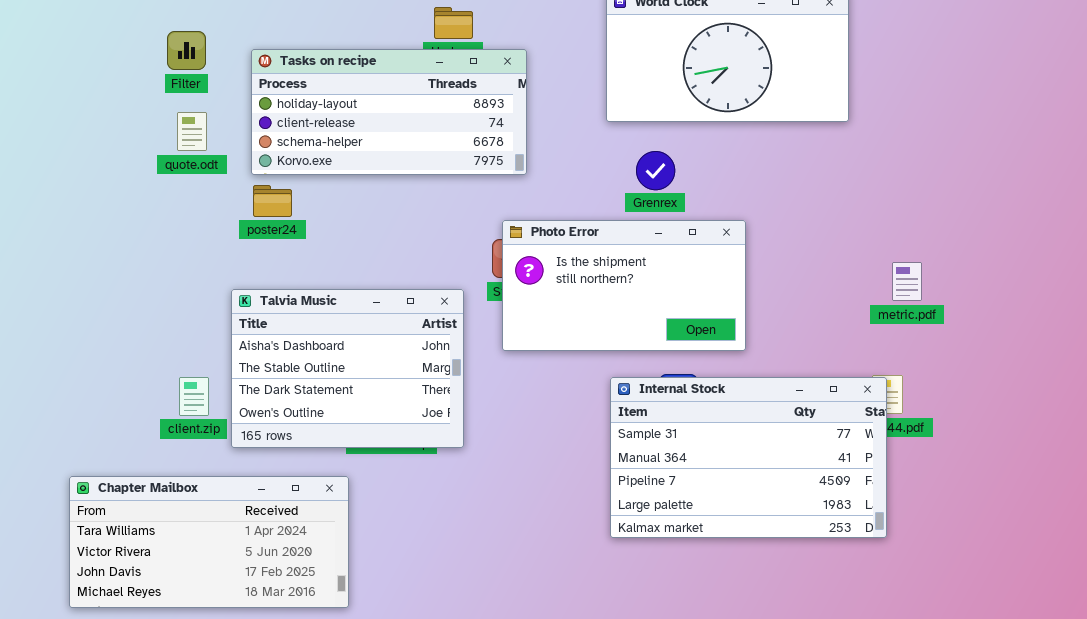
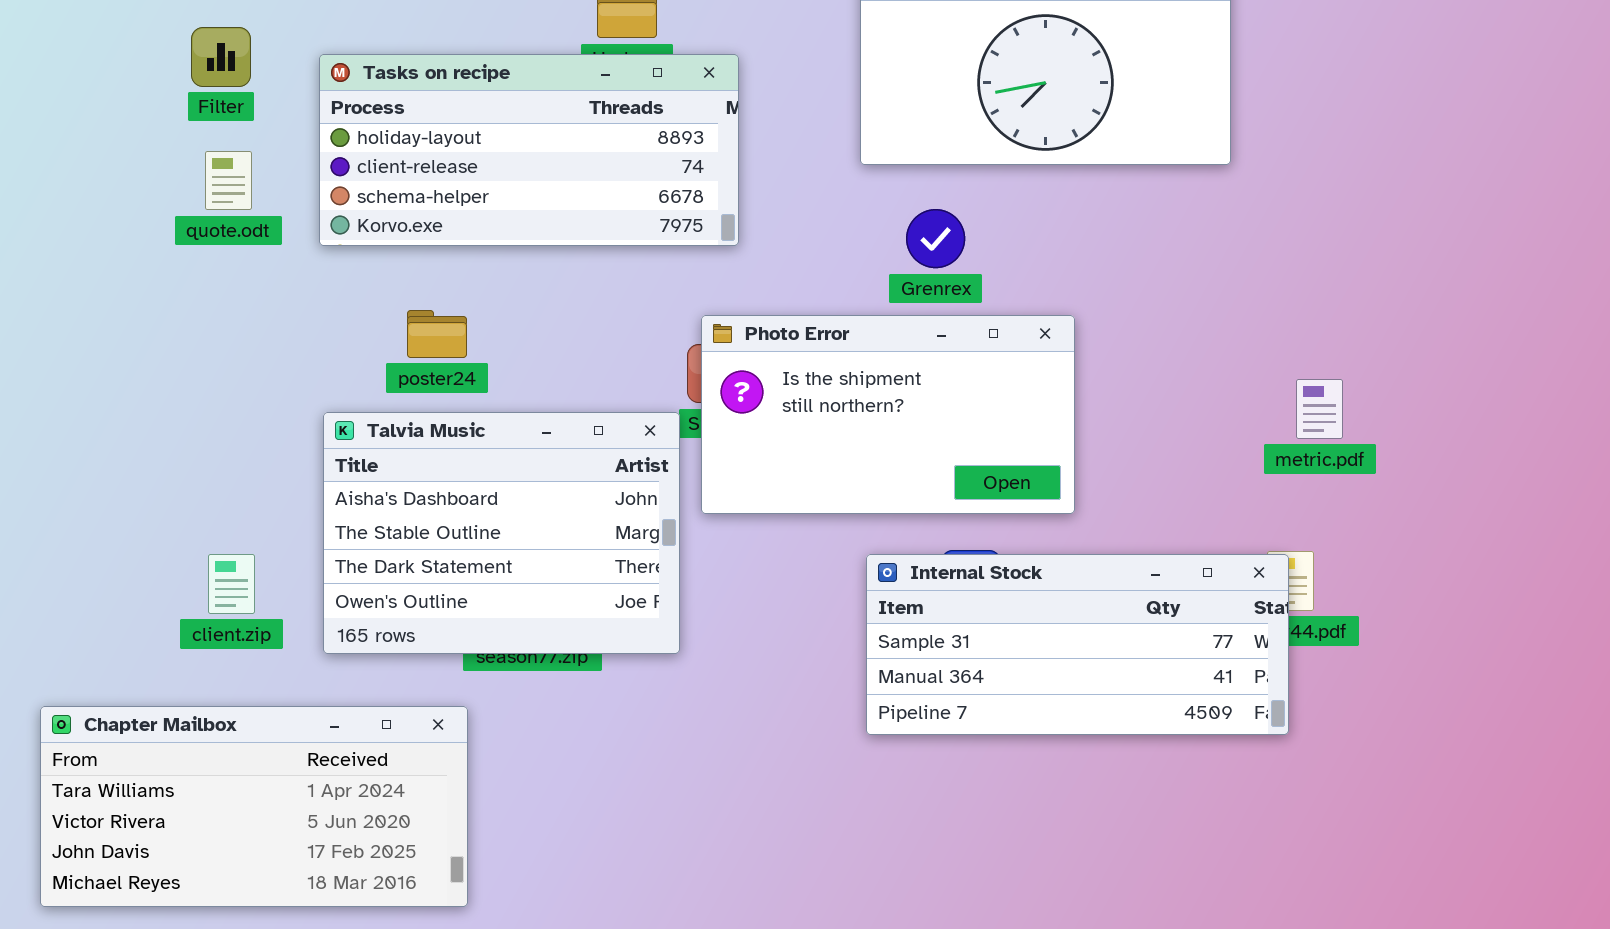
poster24: [253,185,292,217] -> [407,310,467,358], moved
Talvia Music: [231,289,464,448] -> [323,412,680,654], moved
Internal Stock: [610,377,887,538] -> [866,554,1289,735], resized

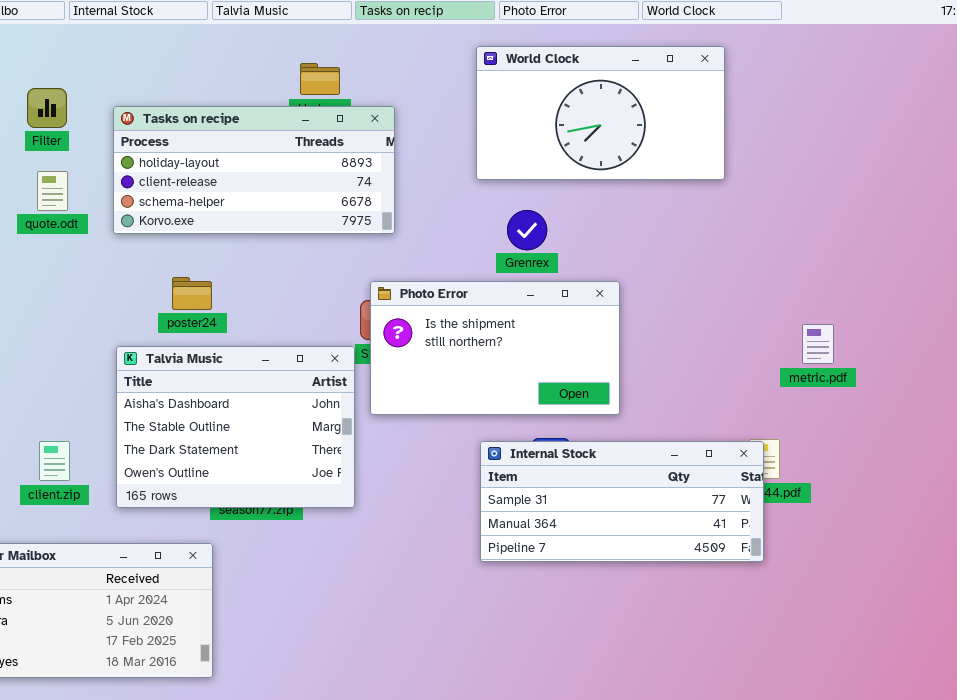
metric.pdf: [1296,379,1343,439] -> [802,324,834,364], moved

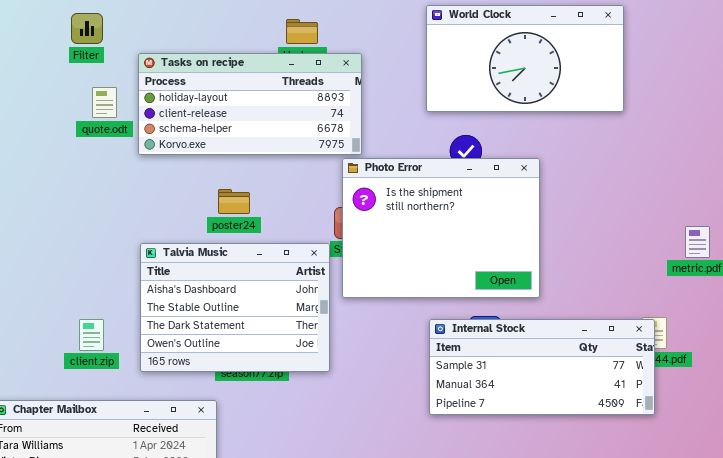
Filter: [27,88,67,128] -> [71,13,103,44], moved
quote.odt: [37,171,68,211] -> [92,87,117,118], moved
poster24: [172,277,212,310] -> [218,189,250,214], moved
Photo Error: [370,281,620,415] -> [342,158,540,298], resized

